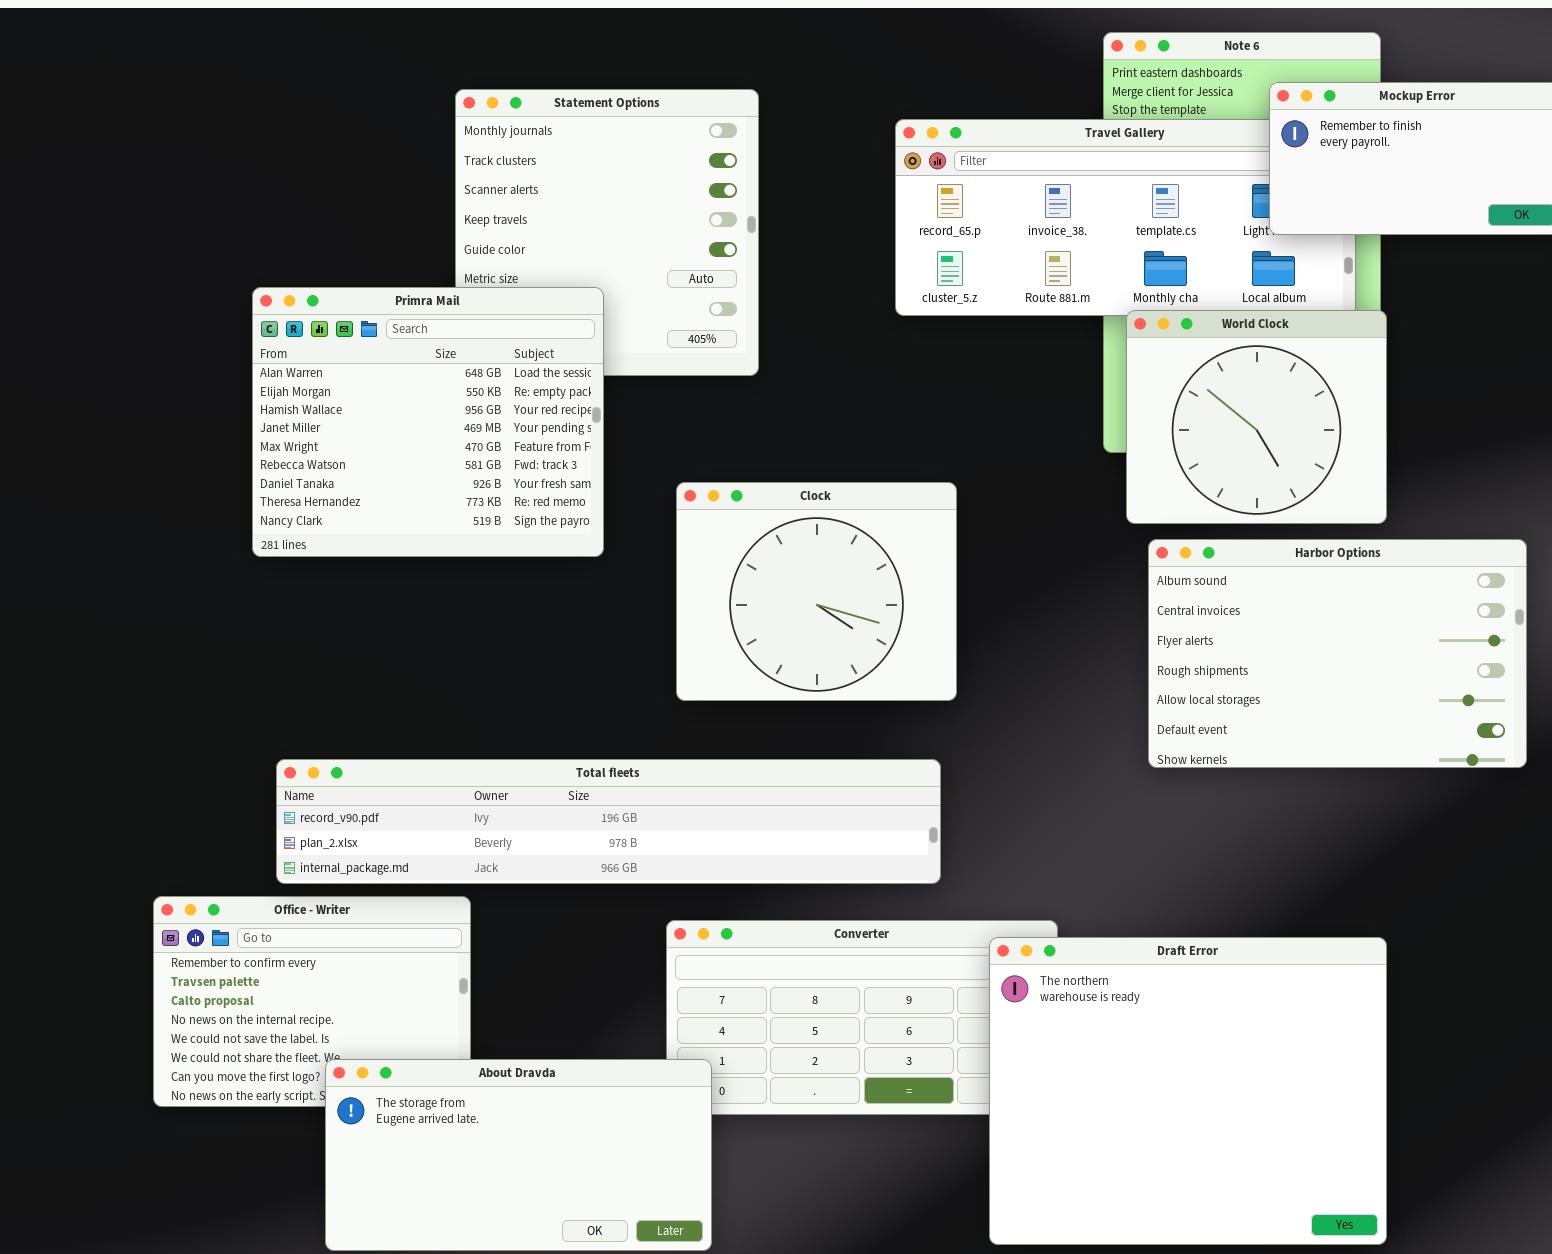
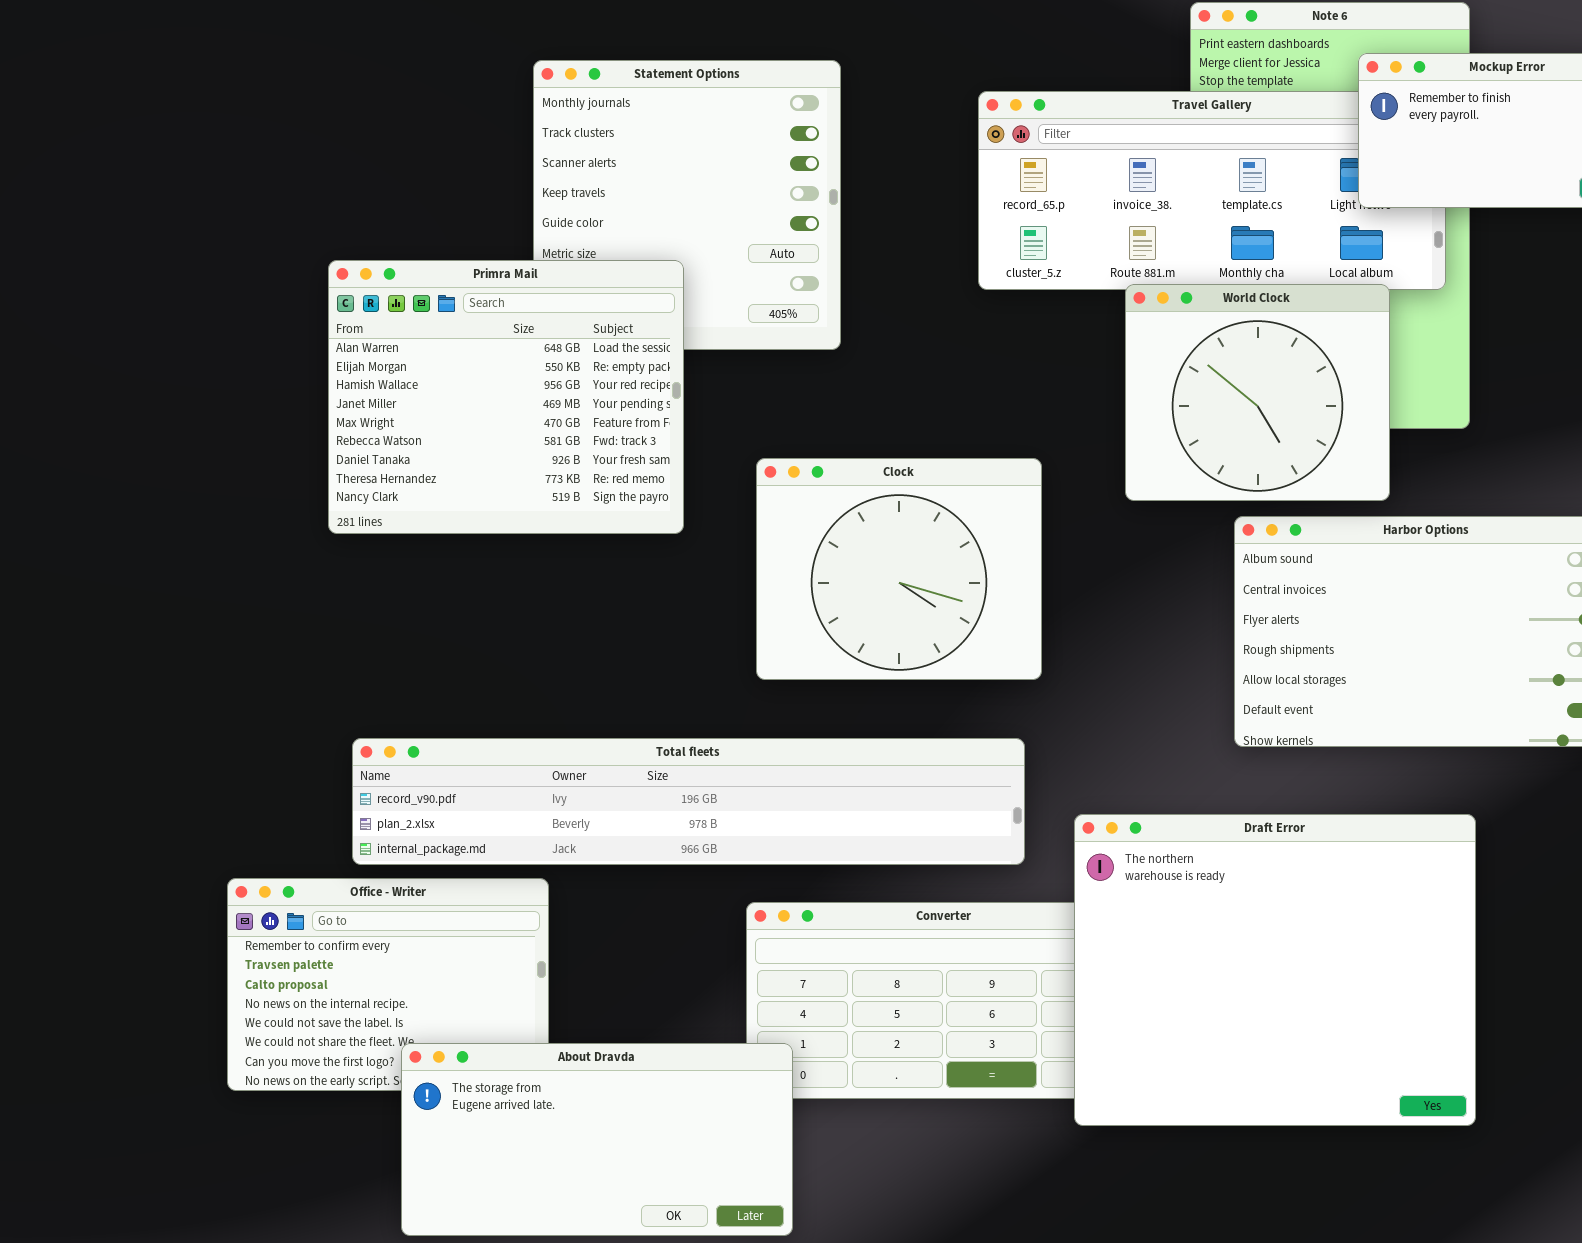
World Clock: [1126,310,1387,524] -> [1125,284,1390,501], moved
Draft Error: [989,937,1387,1245] -> [1074,814,1476,1126], moved

